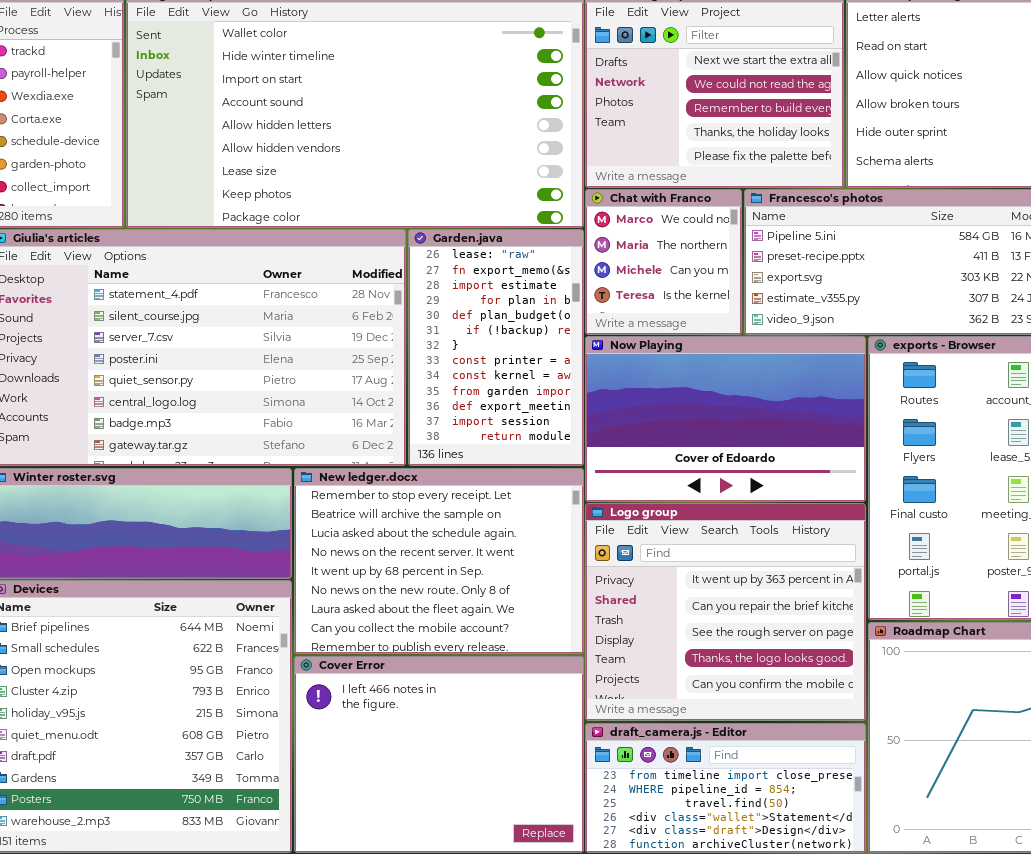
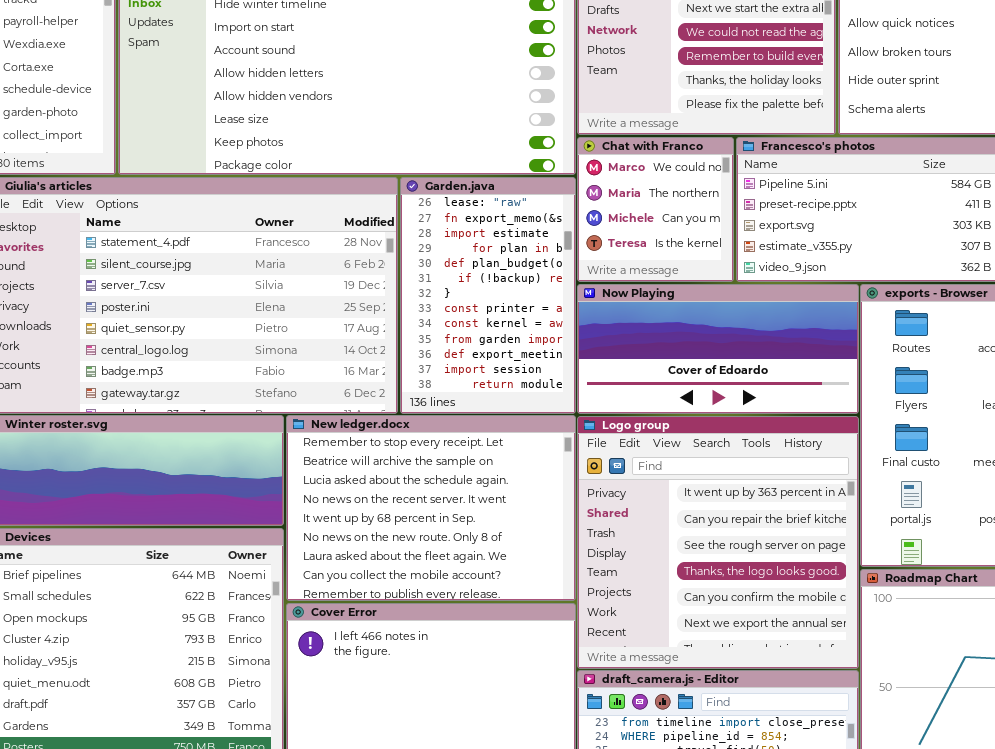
Now Playing: [585,336,866,502] -> [577,284,859,414], resized
Logo group: [585,503,866,721] -> [577,416,859,669], resized

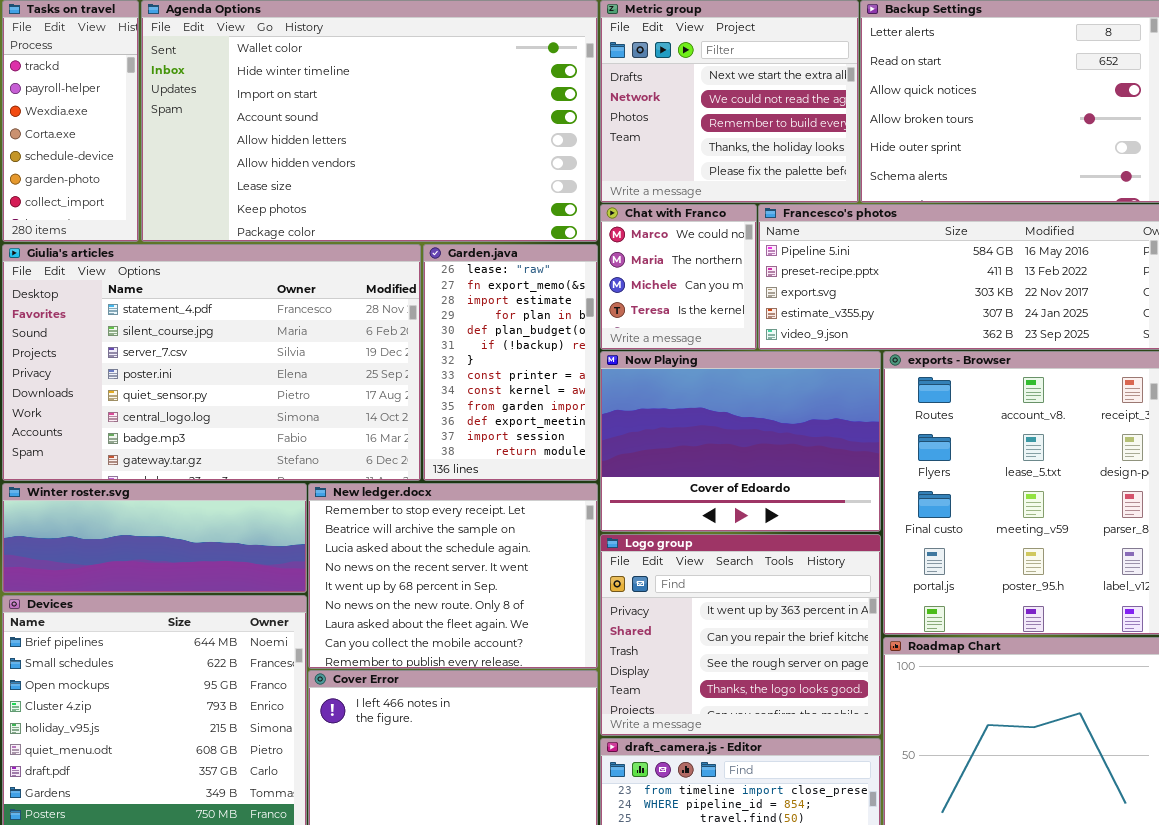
Now Playing: [577,284,859,414] -> [600,351,881,532], resized
Logo group: [577,416,859,669] -> [600,534,881,736], resized

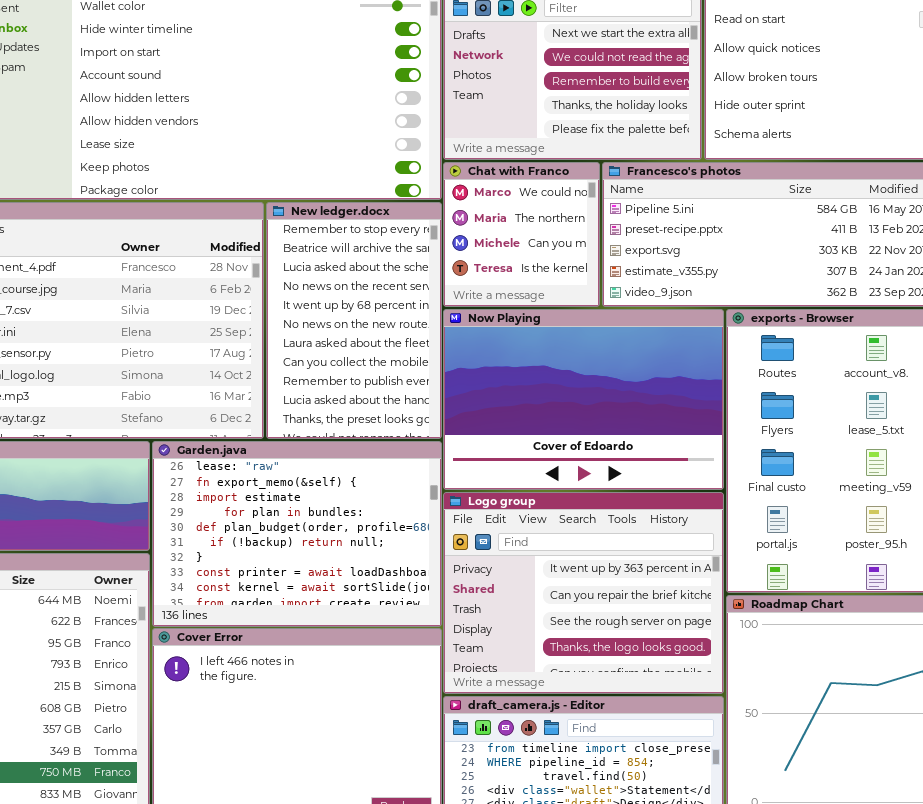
Garden.java: [423,244,598,481] -> [152,441,442,627], moved, resized
New ledger.docx: [308,483,598,669] -> [266,202,442,439], moved, resized

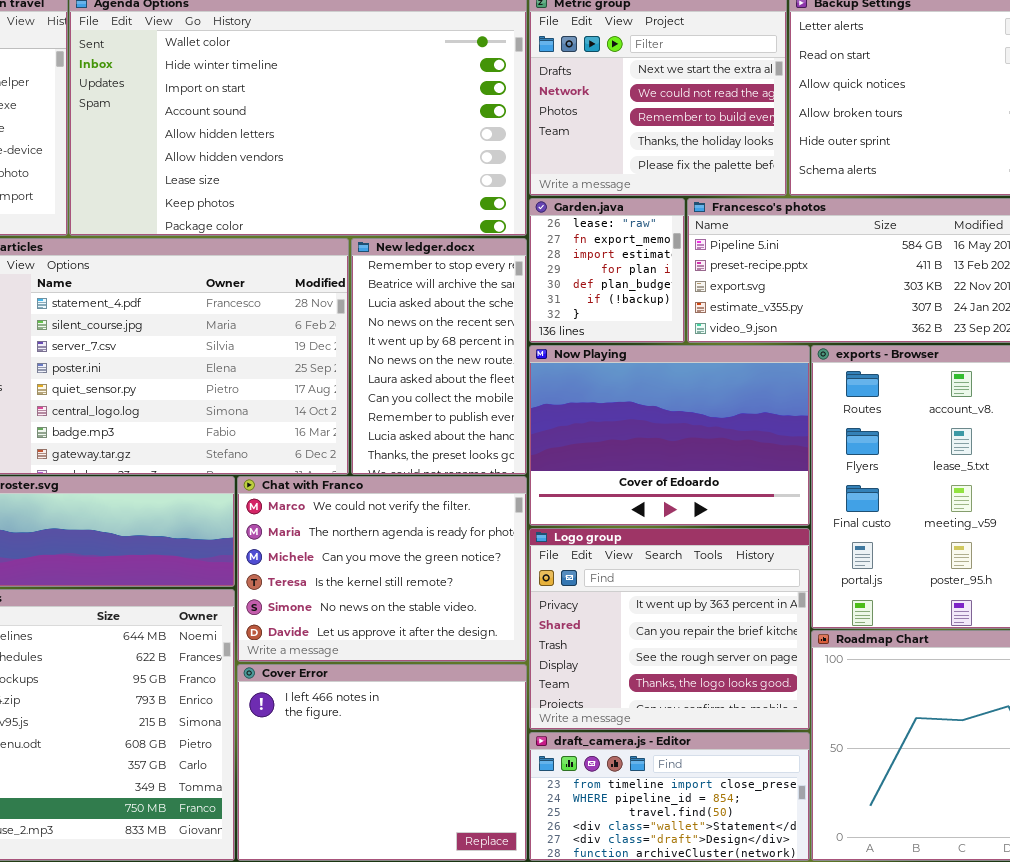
Chat with Franco: [443,162,600,307] -> [237,476,527,662], moved, resized
Garden.java: [152,441,442,627] -> [529,198,685,343], moved, resized

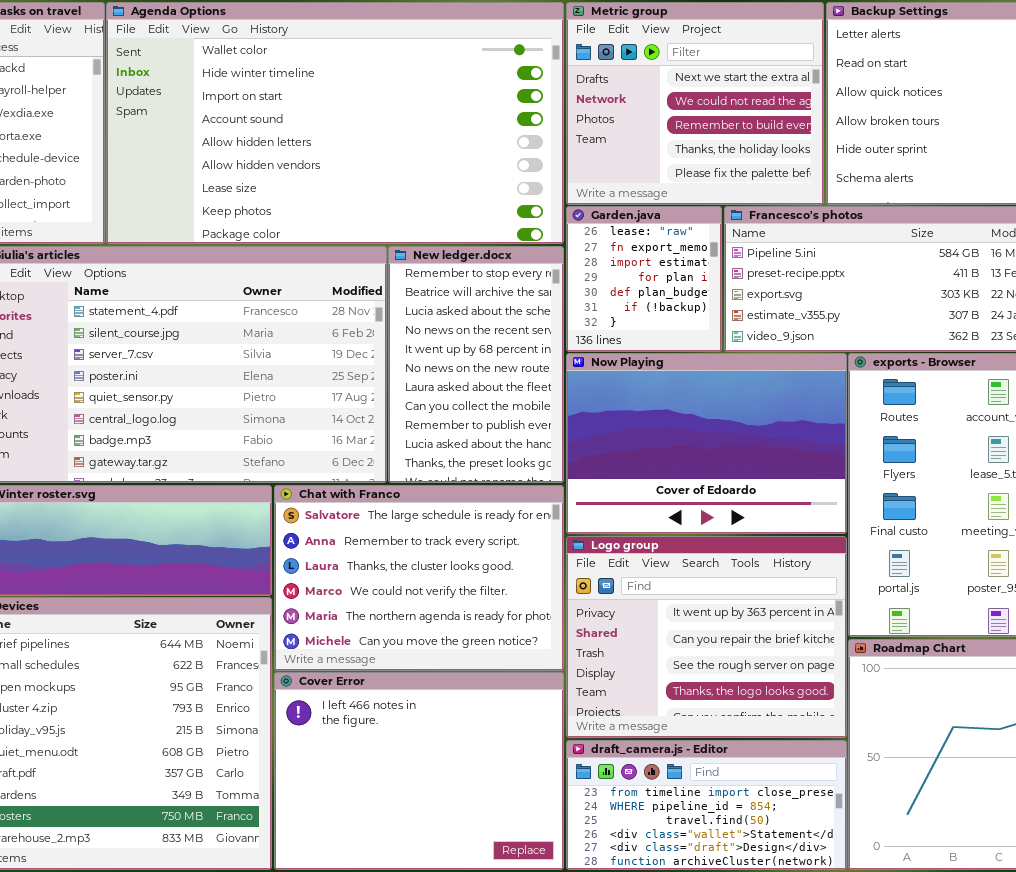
Chat with Franco: [237,476,527,662] -> [274,485,564,671], scrolled up 3 rows

